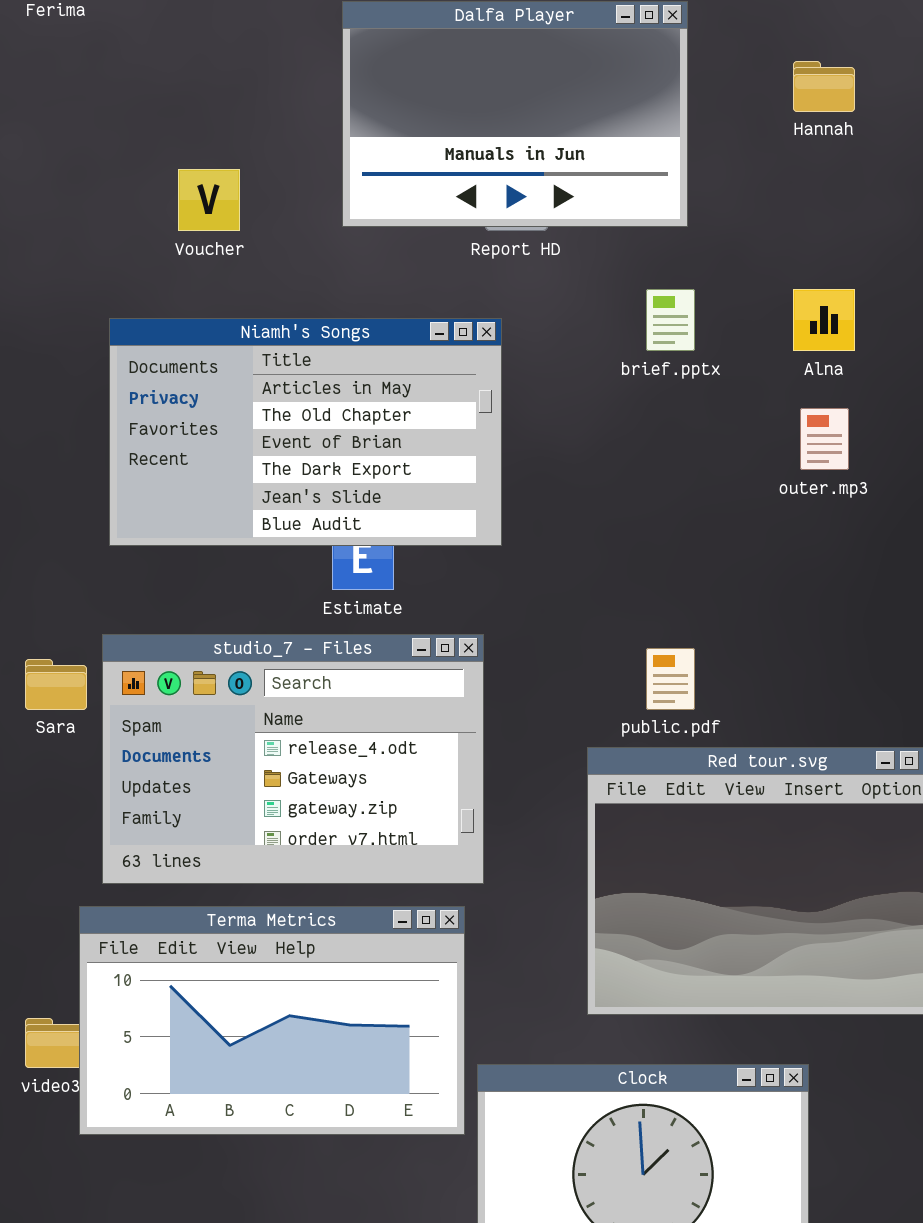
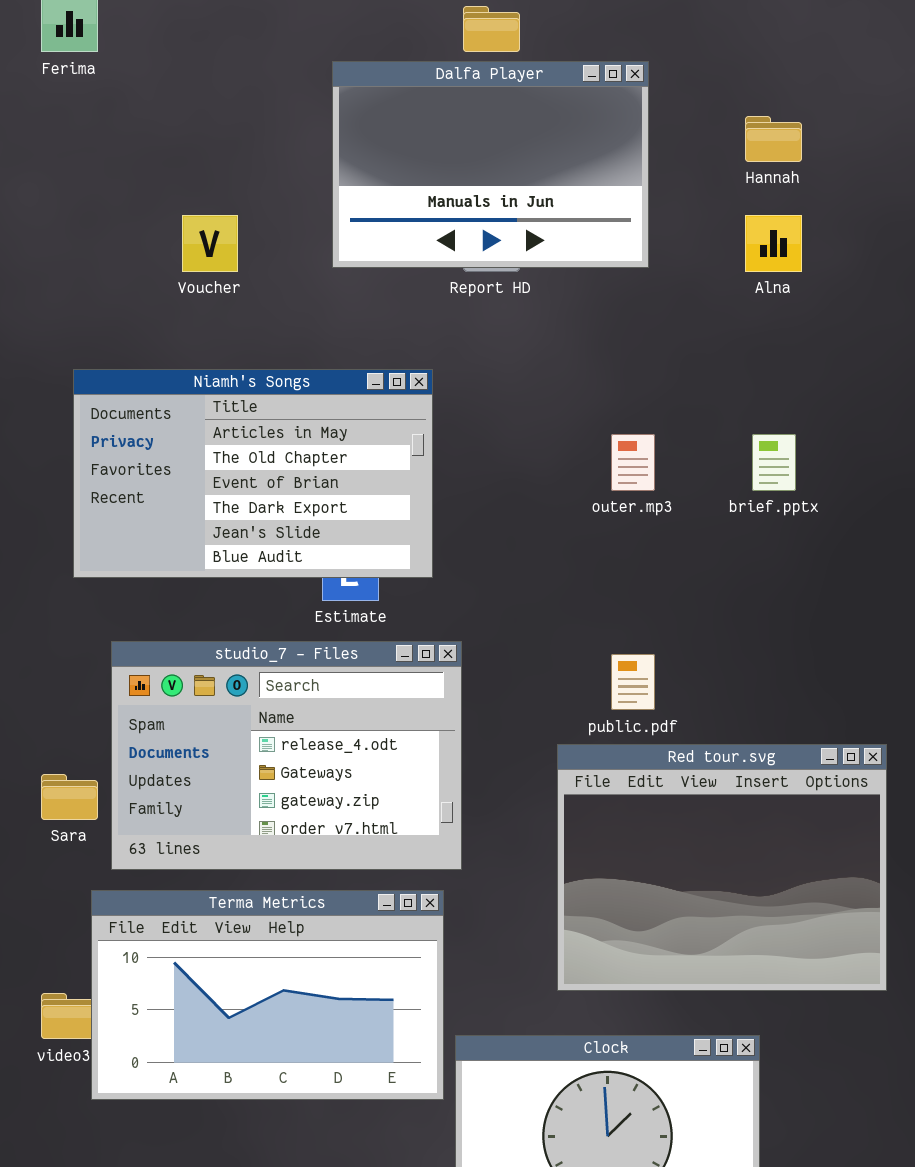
brief.pptx: [646,289,695,351] -> [752,434,796,491], moved
Alna: [793,289,855,351] -> [745,215,802,272], moved
Niamh's Songs: [109,318,502,546] -> [73,369,433,578], moved
outer.mp3: [800,408,849,470] -> [611,434,655,491], moved
Sara: [25,659,87,710] -> [41,774,98,820], moved

